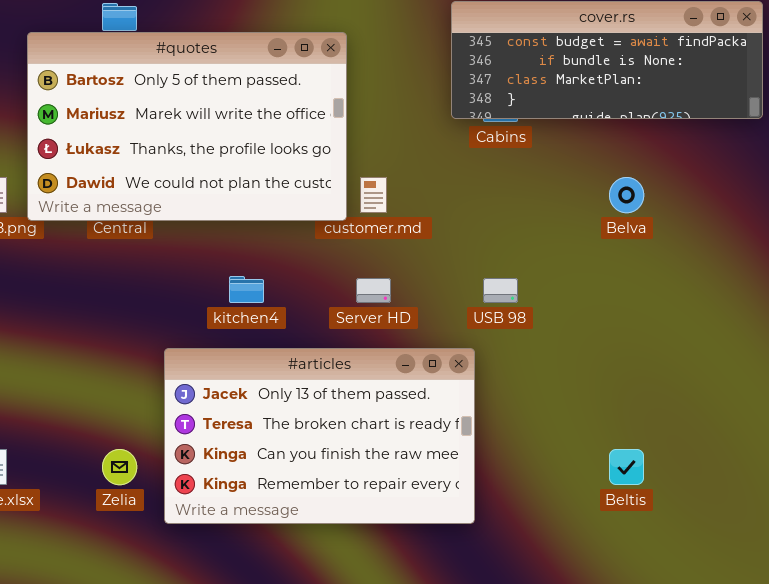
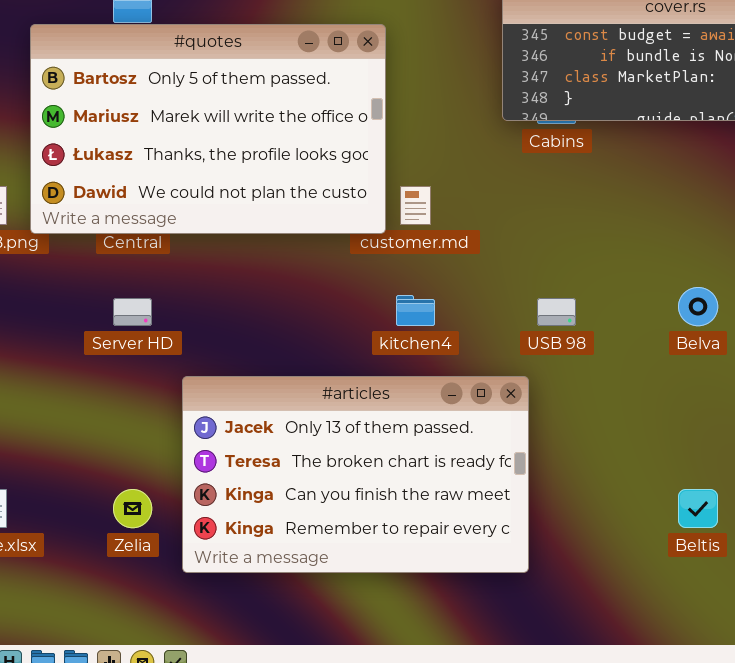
Belva: [609,177,644,213] -> [678,287,718,326], moved
kitchen4: [229,276,264,303] -> [396,295,435,326], moved
Server HD: [356,278,391,303] -> [113,298,152,326], moved

